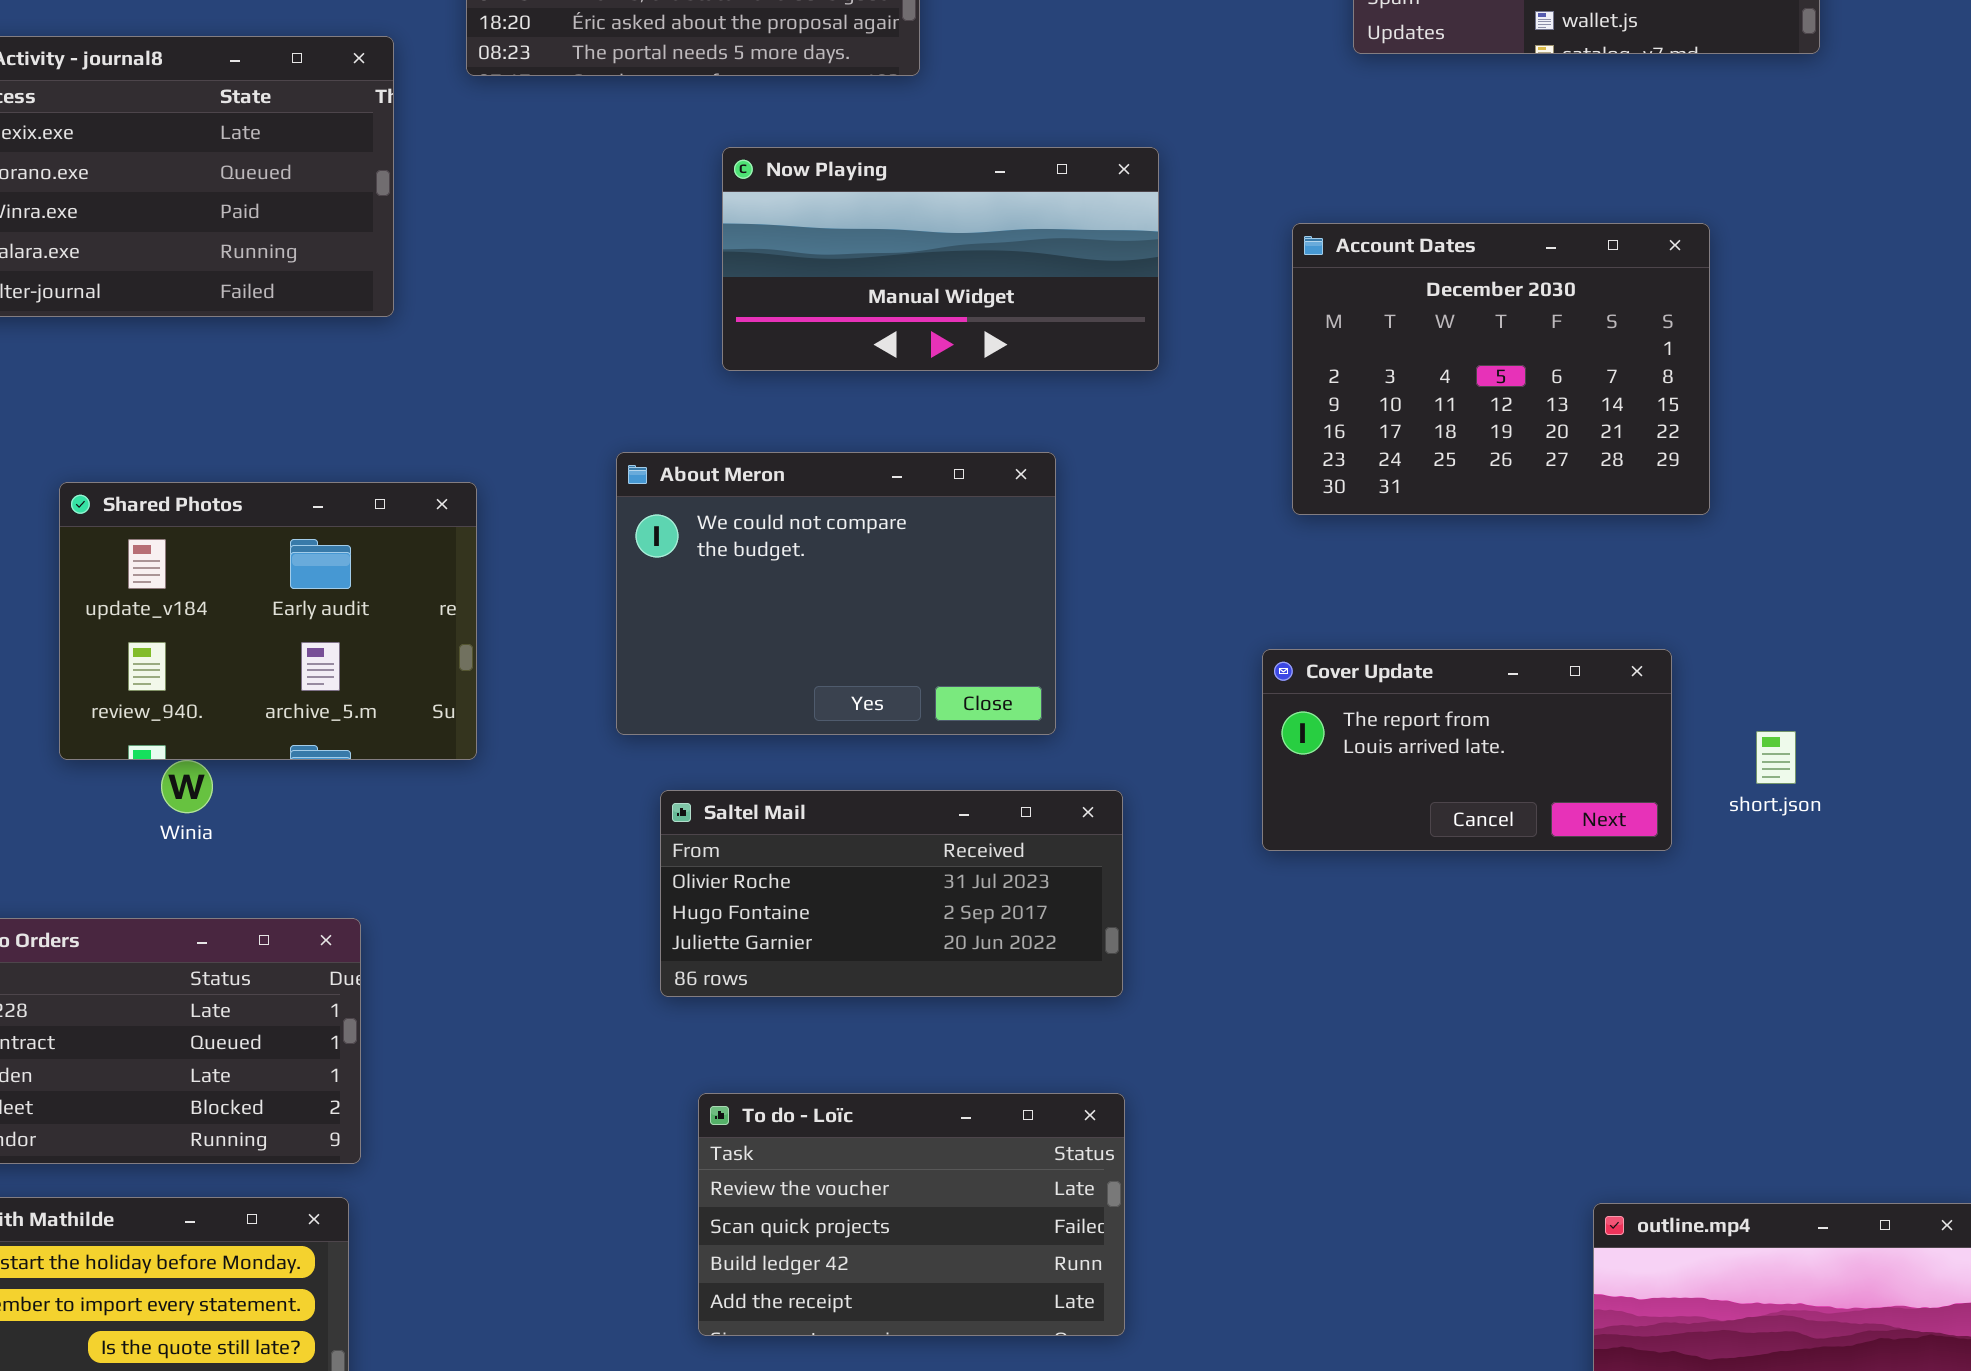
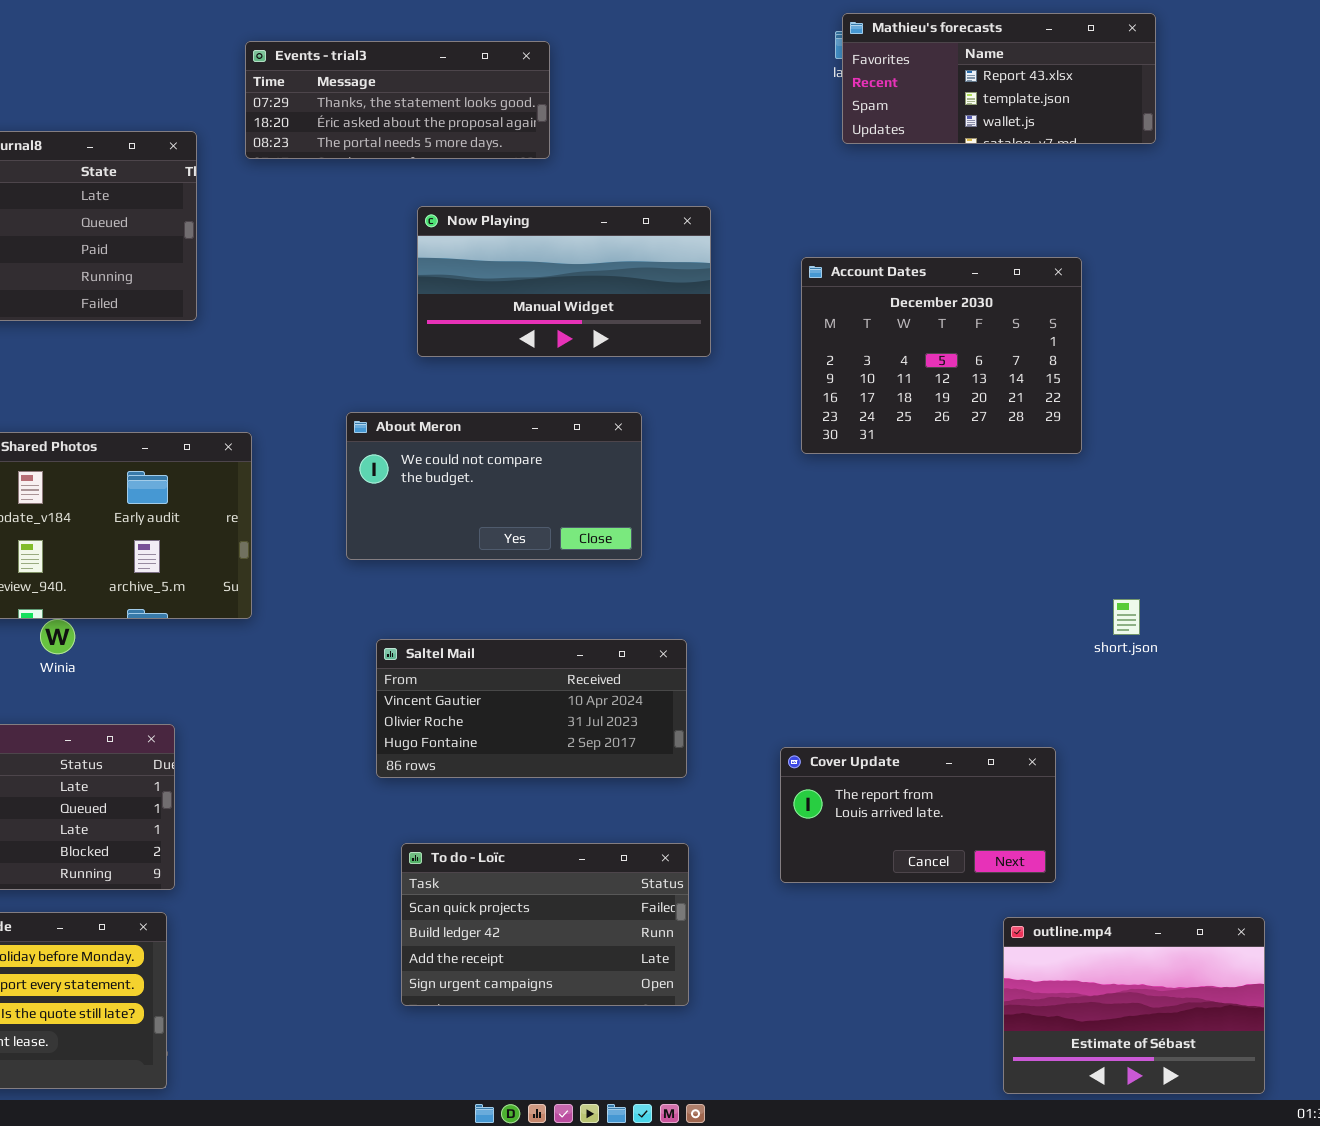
About Meron: [616,452,1056,735] -> [346,412,642,560], resized
Cover Update: [1262,649,1672,851] -> [780,747,1056,883], moved
Saltel Mail: [660,790,1123,997] -> [376,639,687,778], scrolled up 1 row
To do - Loïc: [698,1093,1125,1336] -> [401,843,689,1006], scrolled down 1 row

